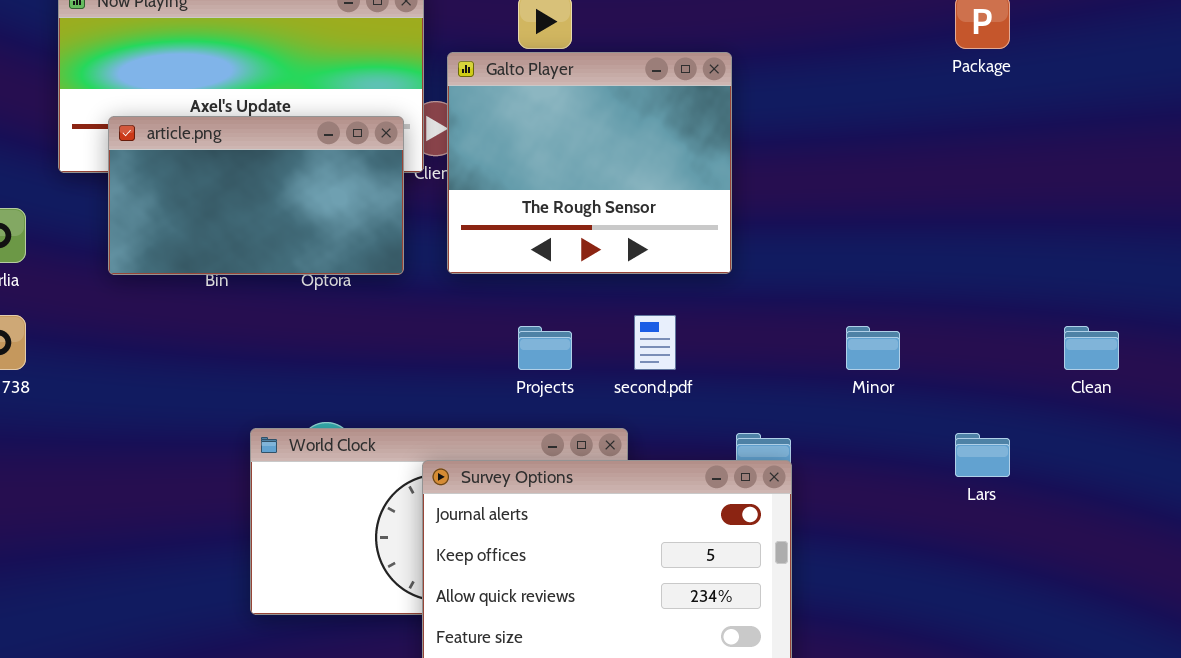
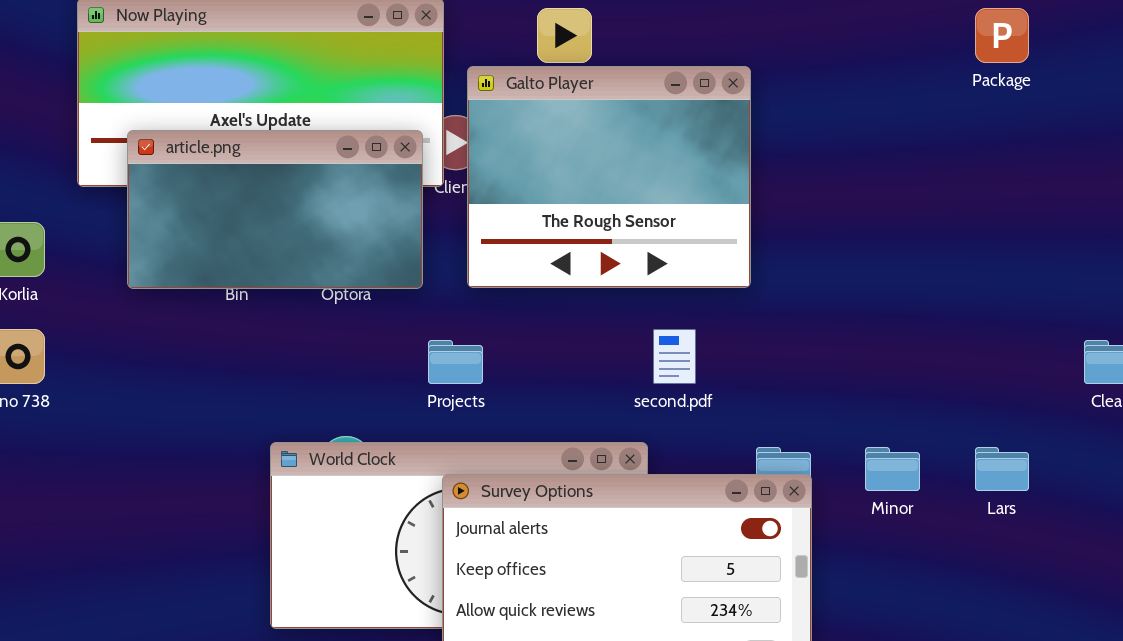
Projects: [518,326,572,370] -> [428,340,483,384], moved
Minor: [846,326,900,370] -> [865,447,920,491], moved

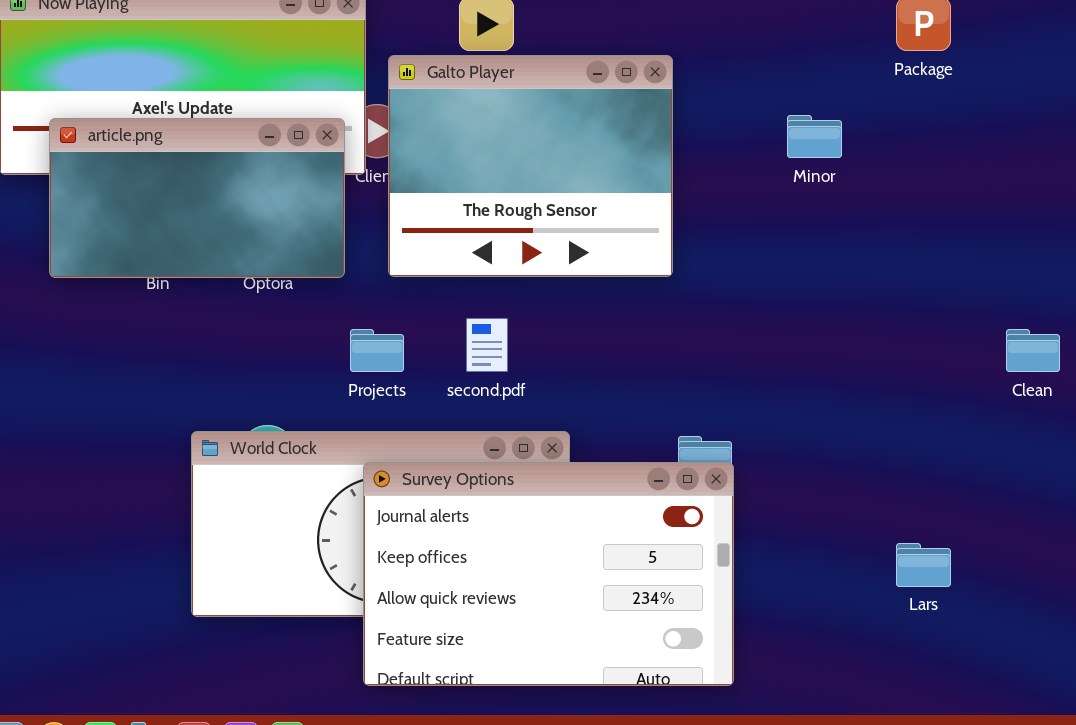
second.pdf: [653,329,696,384] -> [466,318,508,372], moved
Minor: [865,447,920,491] -> [787,115,842,158], moved
Lars: [975,447,1029,491] -> [896,543,951,587], moved

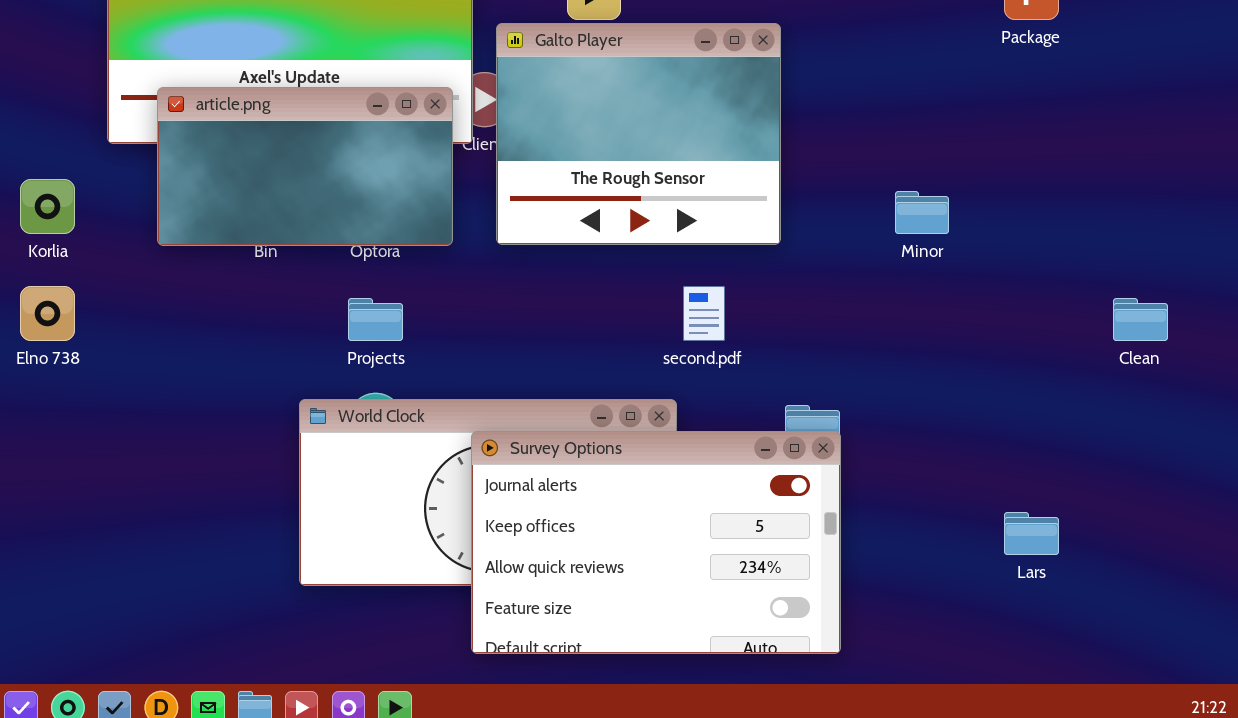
Minor: [787,115,842,158] -> [895,191,949,234], moved
second.pdf: [466,318,508,372] -> [683,286,725,341], moved
Projects: [350,329,404,372] -> [348,298,403,341], moved

